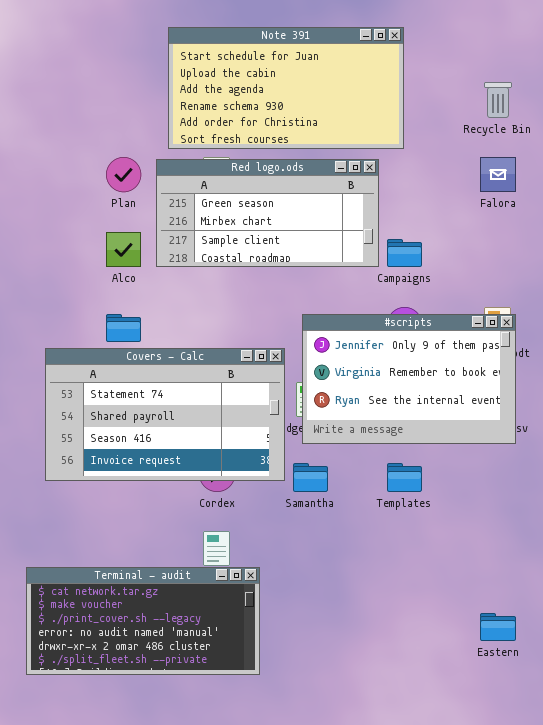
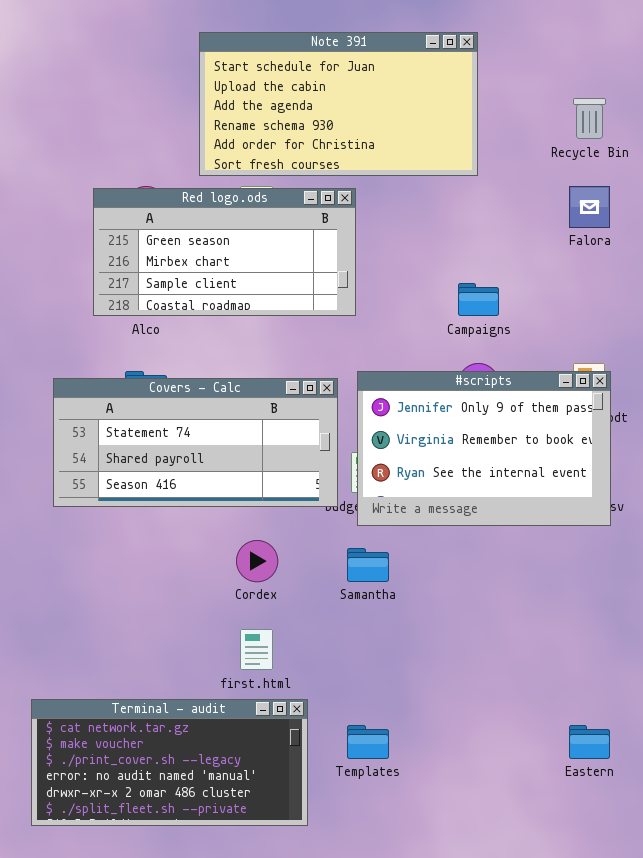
Red logo.ods: [156,159,379,267] -> [93,188,356,316], moved
Covers - Calc: [45,348,285,481] -> [53,378,338,507], moved, resized
Templates: [387,463,422,492] -> [347,725,389,759], moved
Terminal - audit: [26,567,260,675] -> [31,699,308,826], moved

